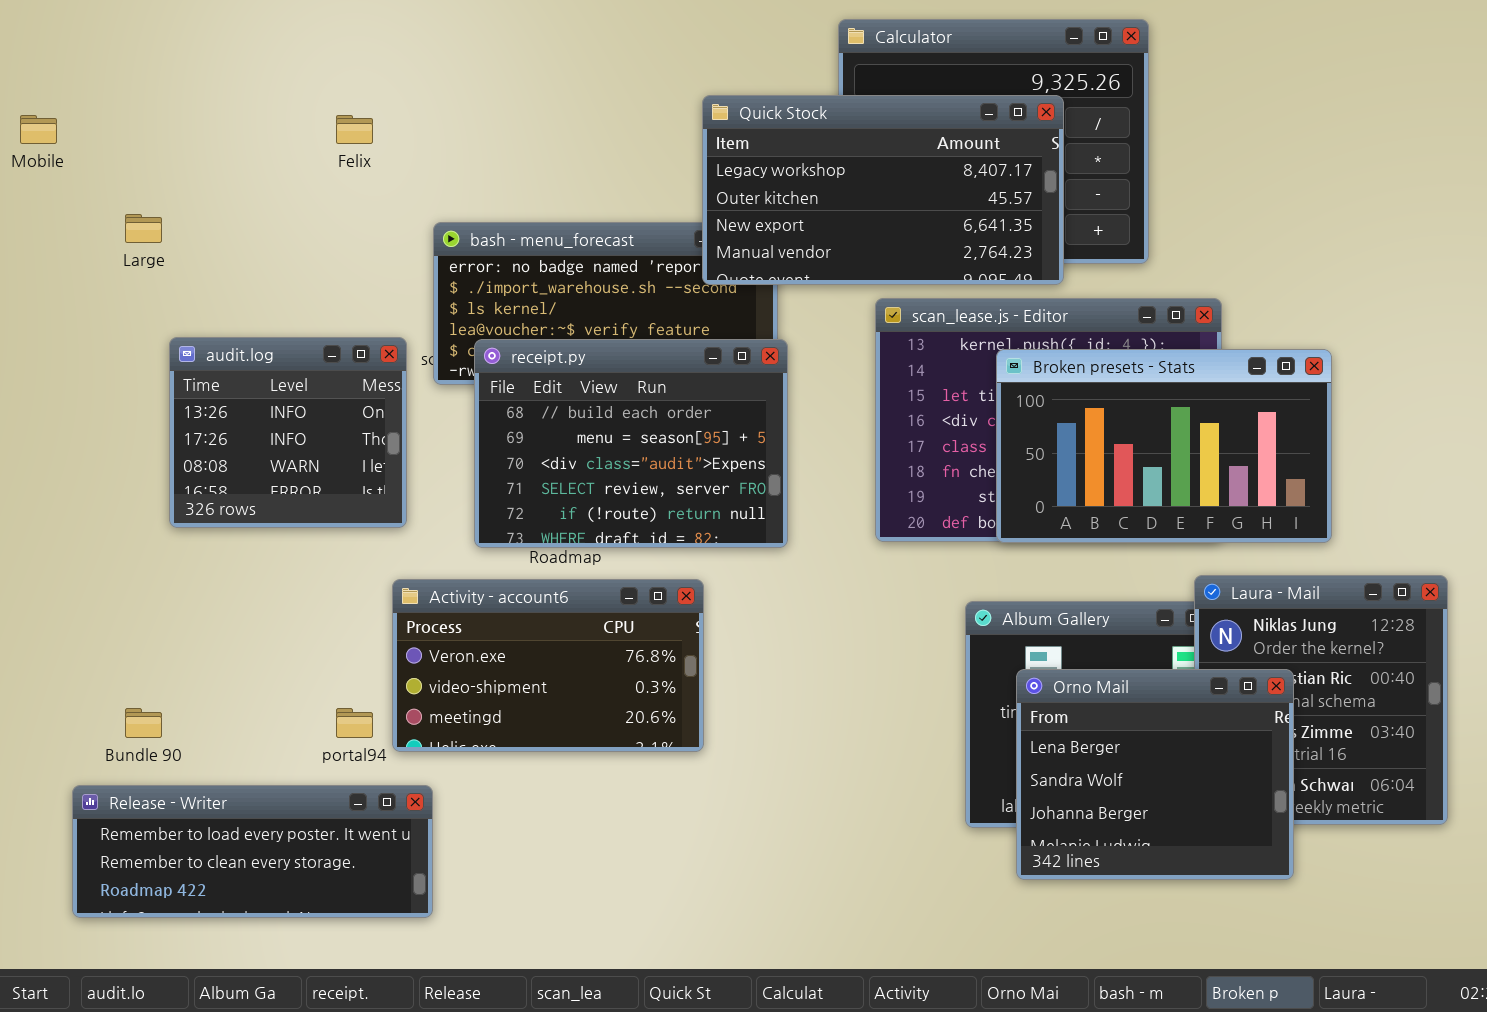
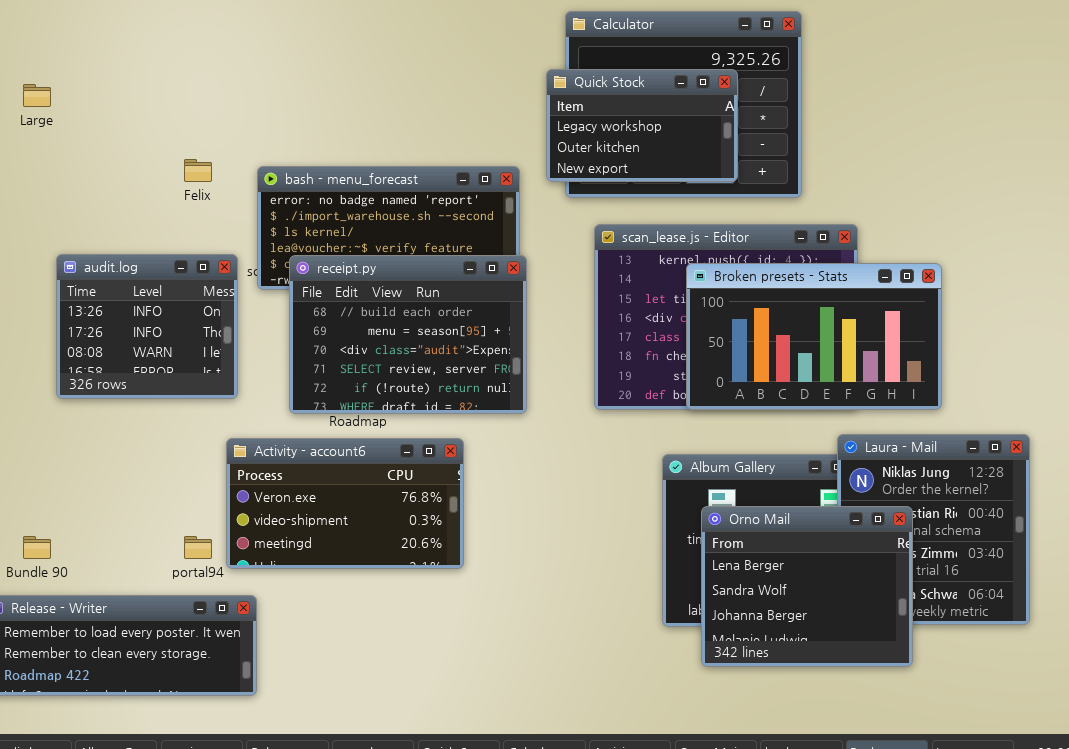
Quick Stock: [702,95,1064,285] -> [546,69,738,182], resized
Felix: [336,115,373,144] -> [184,159,212,182], moved
Large: [125,214,162,243] -> [23,84,51,107], moved

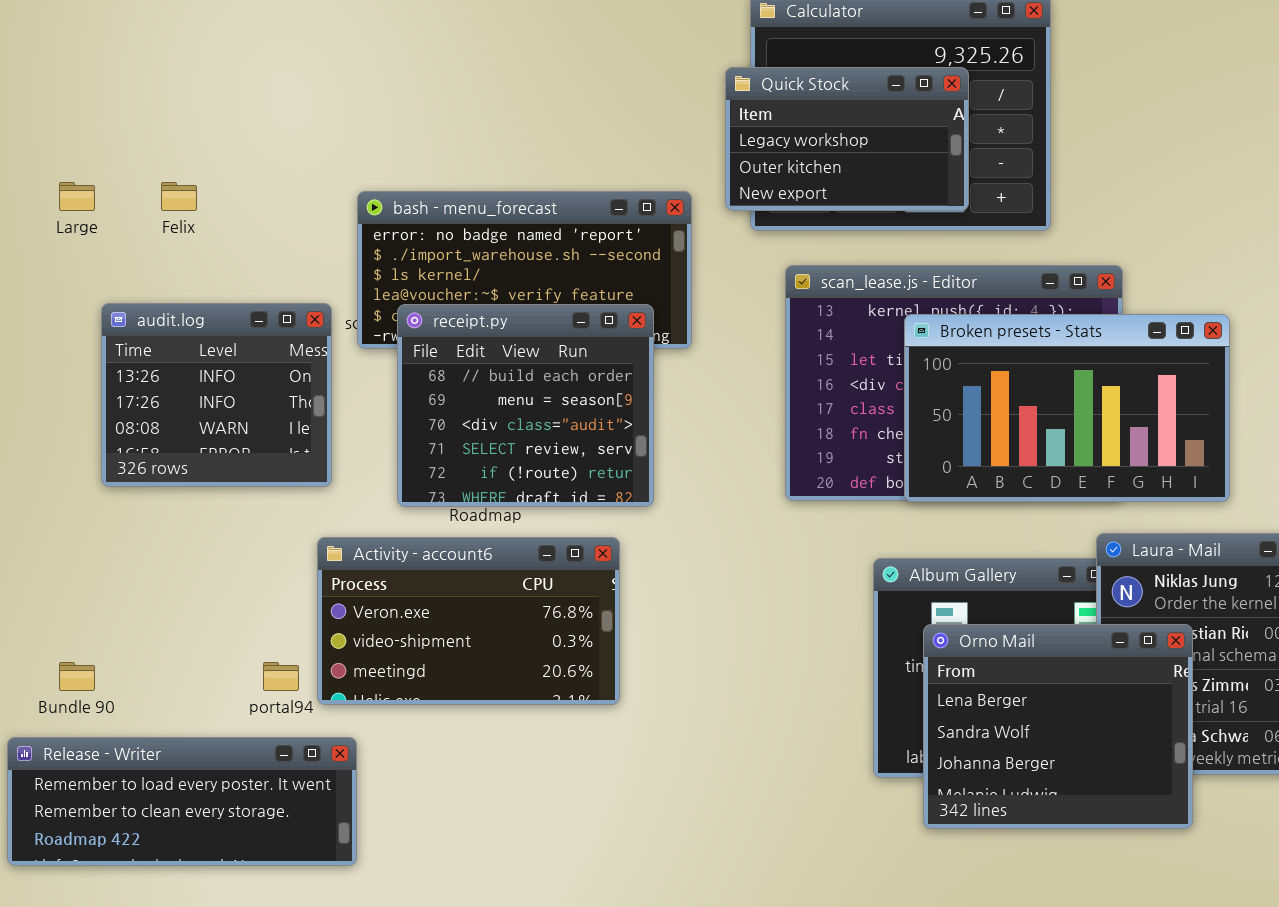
Large: [23,84,51,107] -> [59,182,95,211], moved
Felix: [184,159,212,182] -> [161,182,197,211], moved
receipt.py: [289,255,527,414] -> [397,304,654,507], resized

